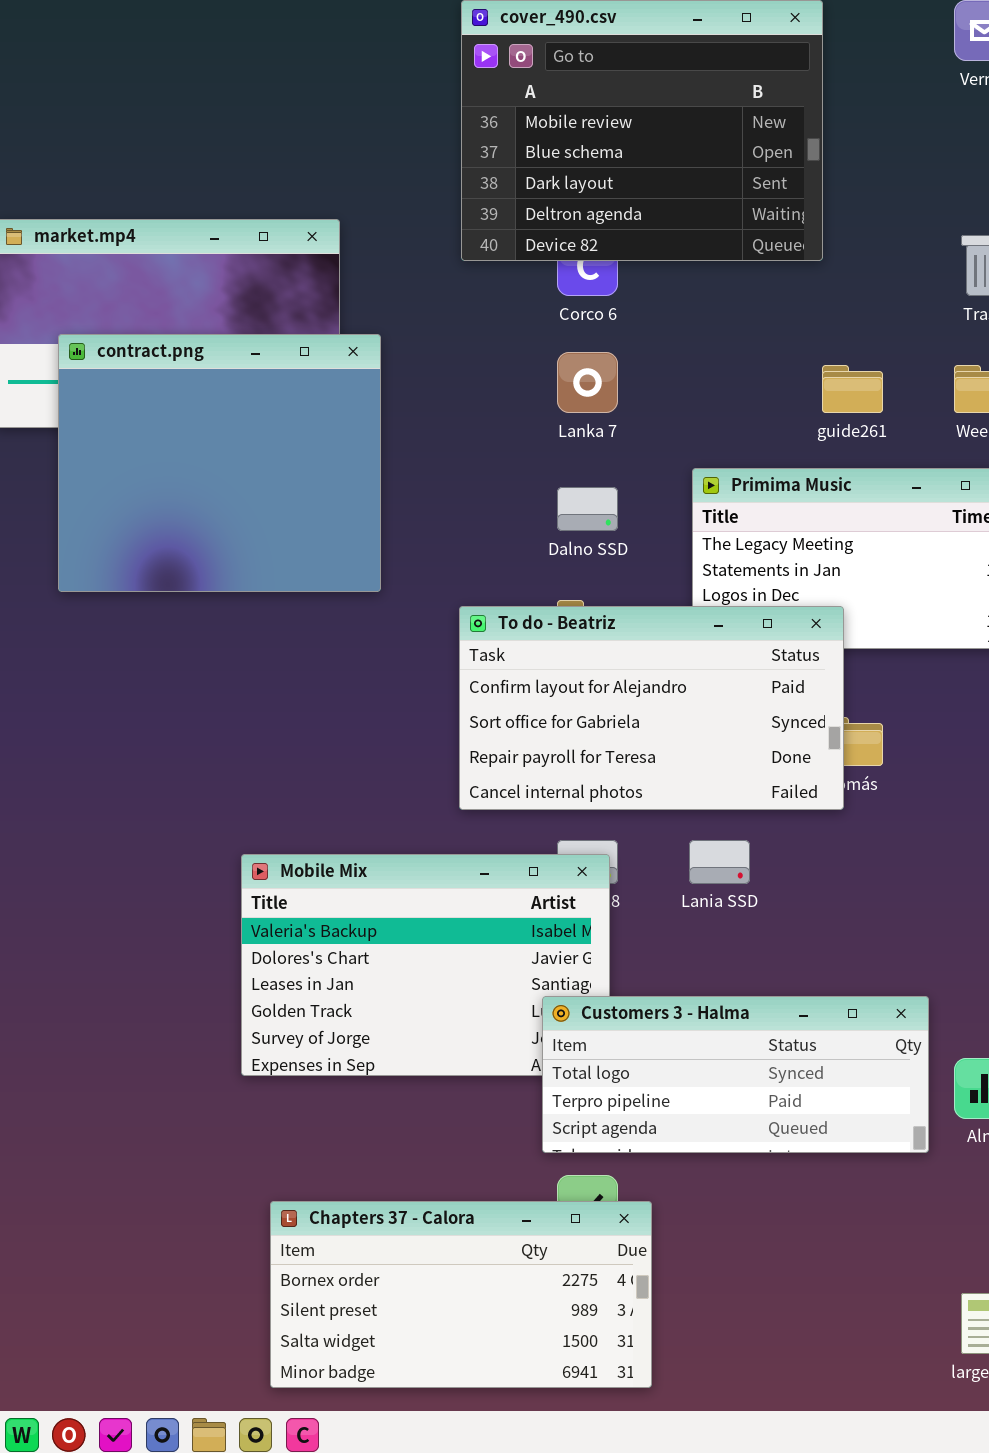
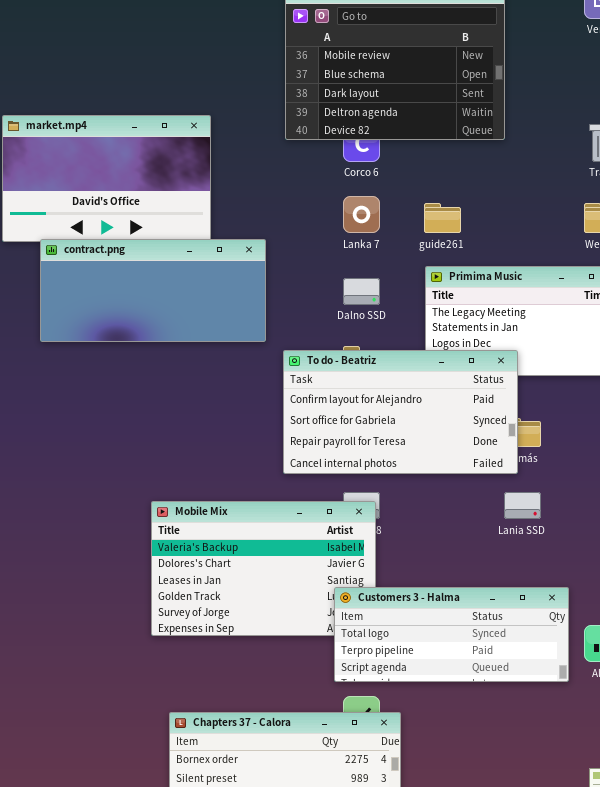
contract.png: [58,334,381,592] -> [40,239,266,342], resized
guide261: [822,365,883,413] -> [424,203,461,233], moved
Lania SSD: [689,840,750,884] -> [504,492,541,519], moved

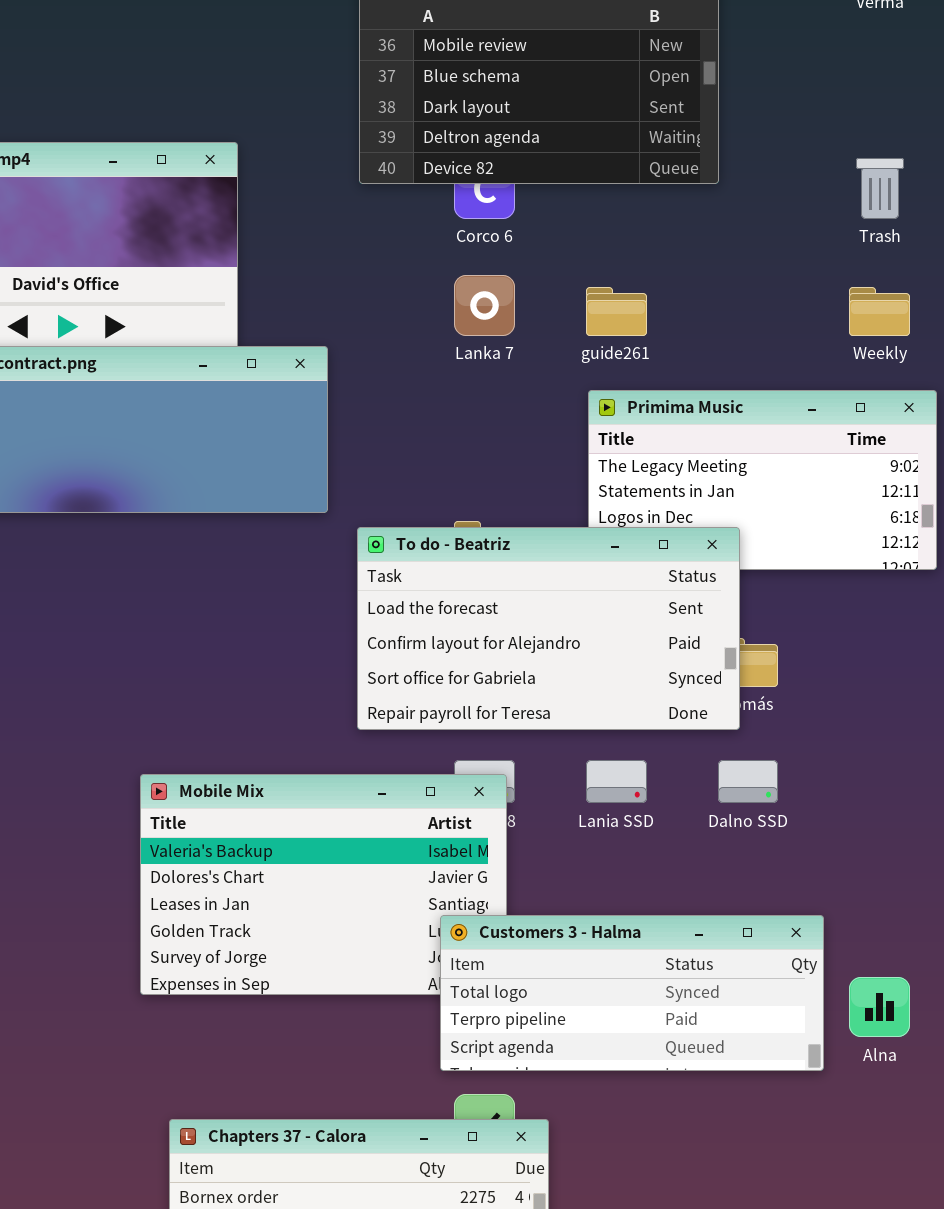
Dalno SSD: [343,278,380,305] -> [718,760,778,803], moved
To do - Beatriz: [283,350,518,474] -> [357,527,740,730], scrolled up 1 row
Lania SSD: [504,492,541,519] -> [586,760,647,803], moved

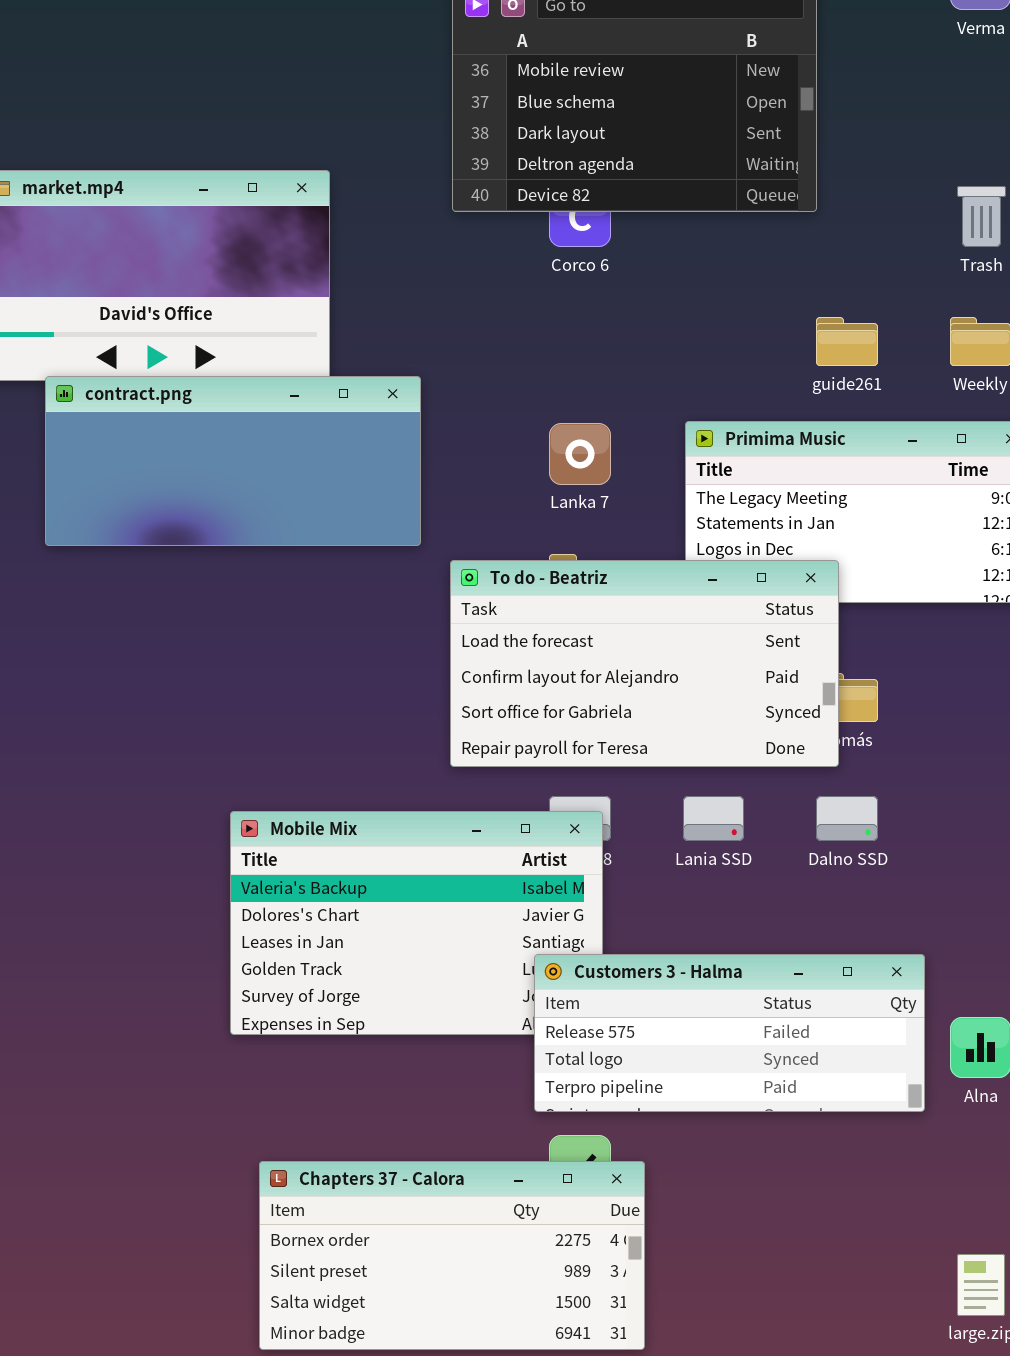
Lanka 7: [454,275,515,336] -> [549,423,611,485], moved
guide261: [586,287,647,336] -> [816,317,878,366], moved
Customers 3 - Halma: [440,915,824,1071] -> [534,954,925,1112], scrolled up 1 row

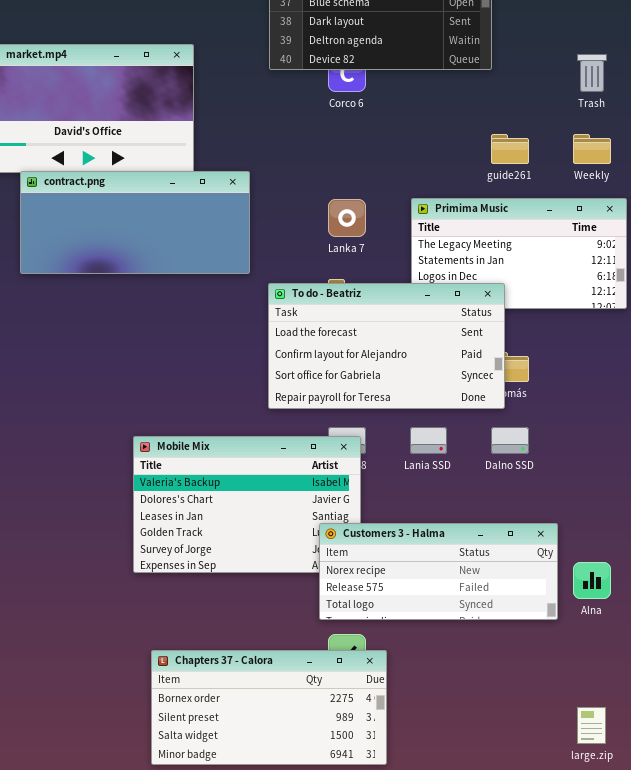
Customers 3 - Halma: [534,954,925,1112] -> [319,523,558,620], scrolled up 1 row

